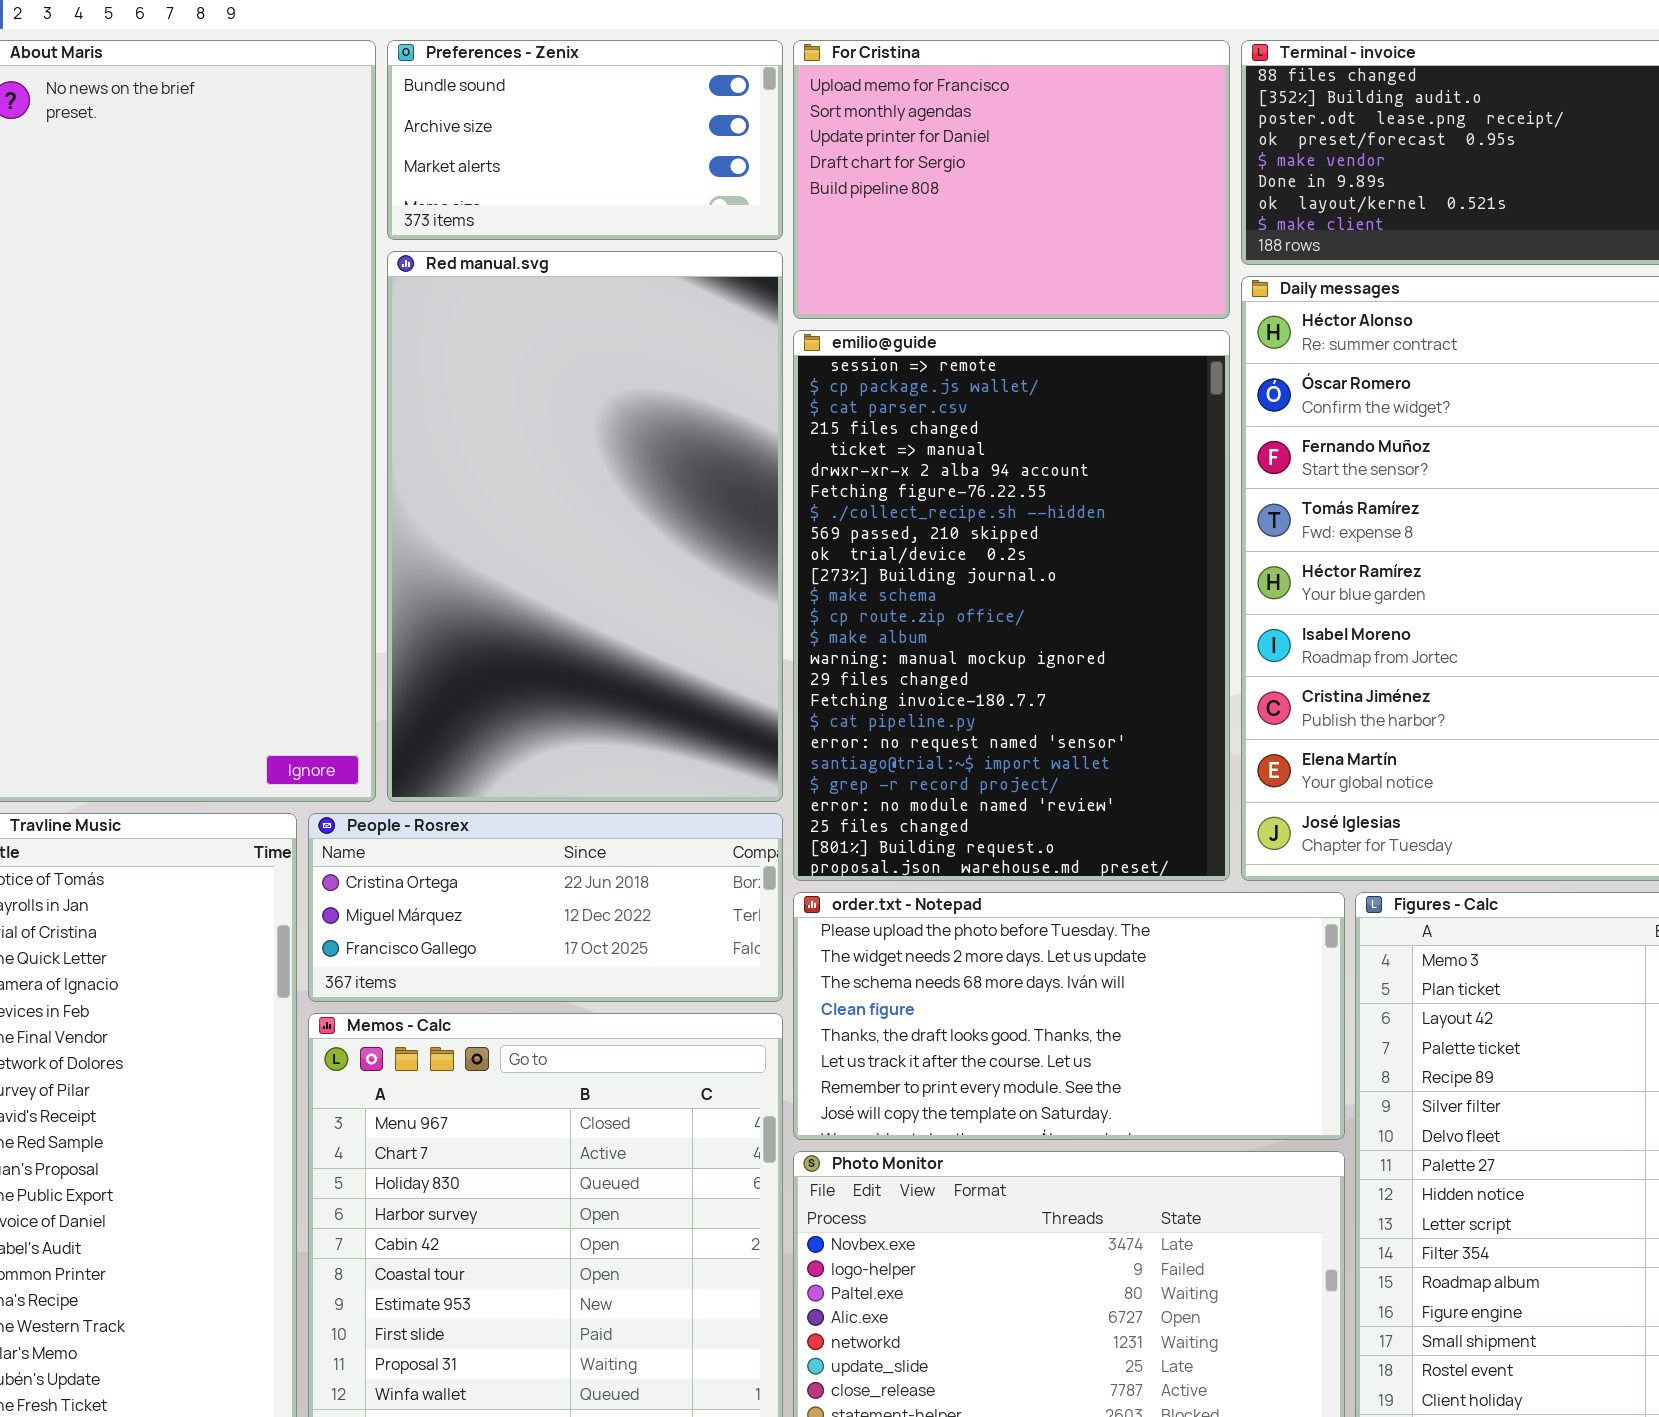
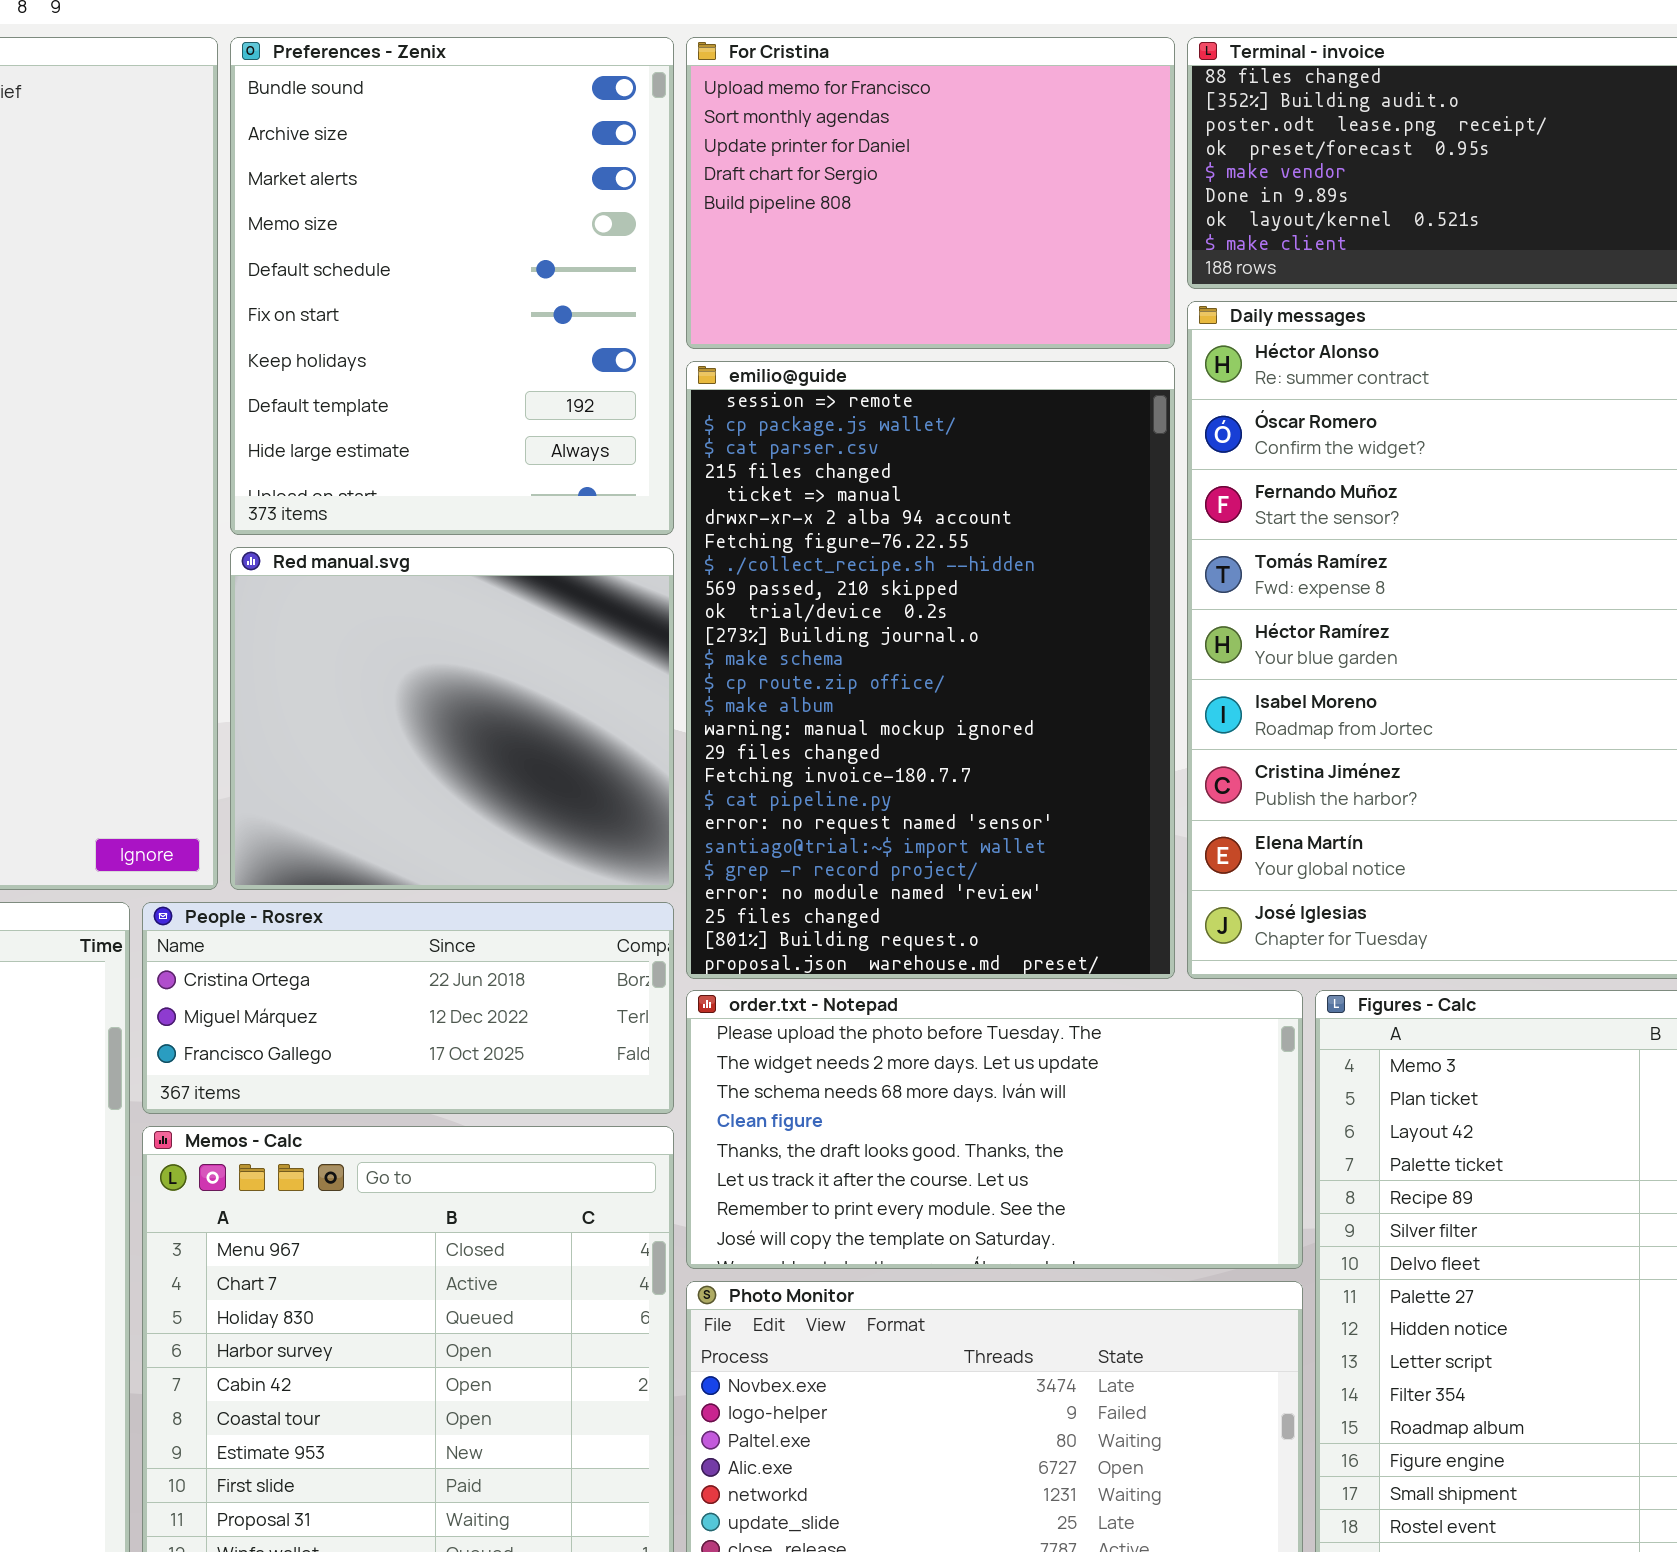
Preferences - Zenix: [387,40,783,240] -> [230,37,674,535], resized
Red manual.svg: [387,251,783,802] -> [230,547,674,890], resized

